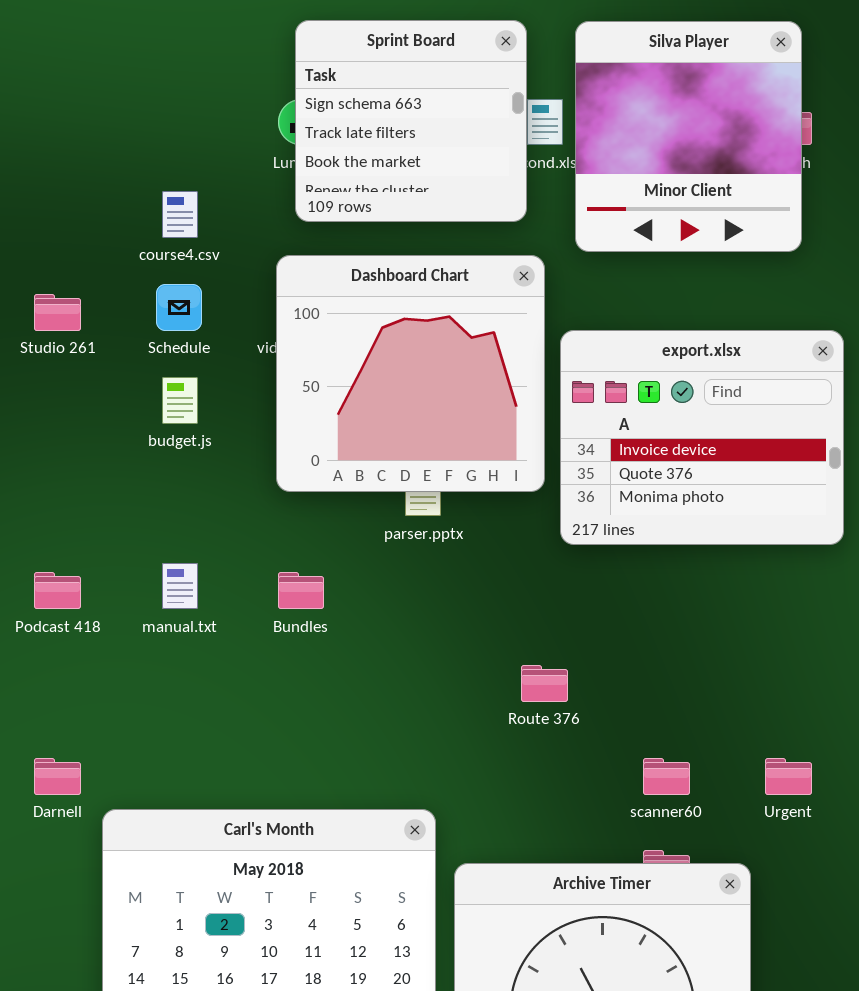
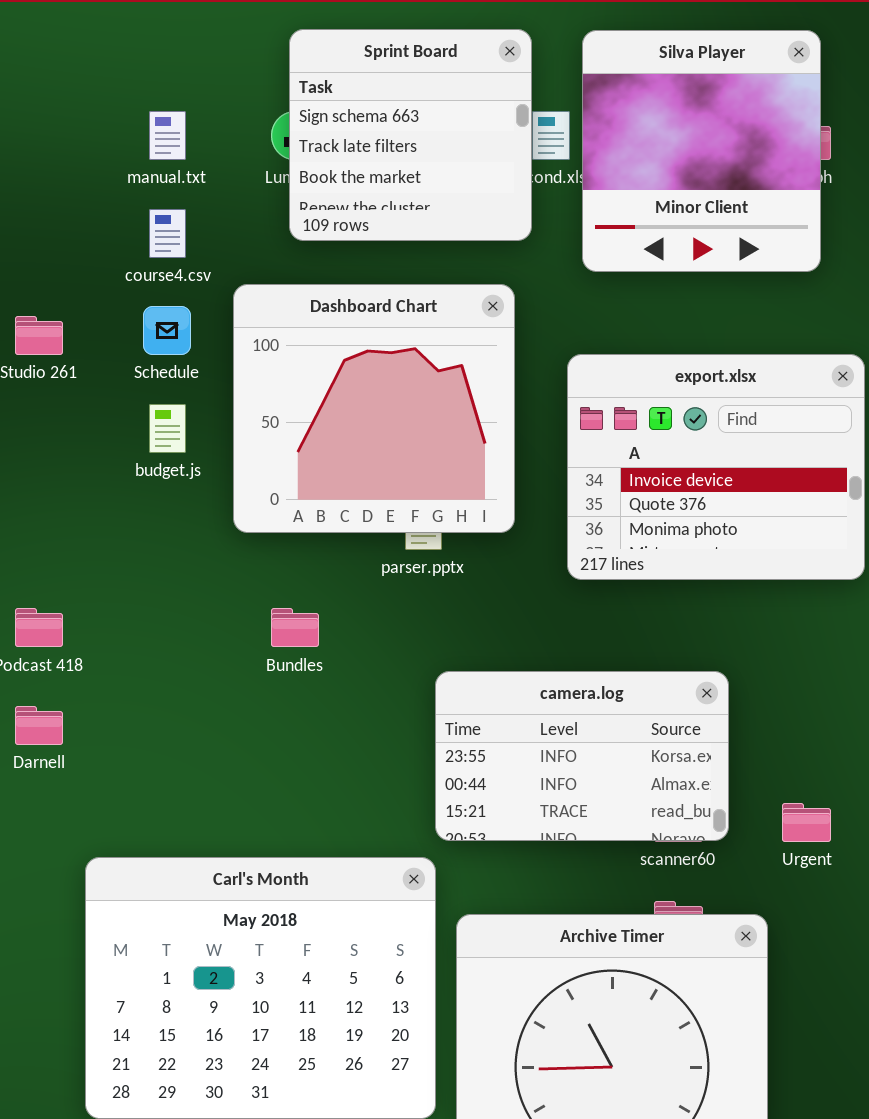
Dashboard Chart: [276,255,545,492] -> [233,284,515,533], moved
manual.txt: [162,563,198,609] -> [149,111,186,160], moved
camera.log: none -> [435,671,729,841], opened
Darnell: [34,758,81,795] -> [15,706,63,745], moved

